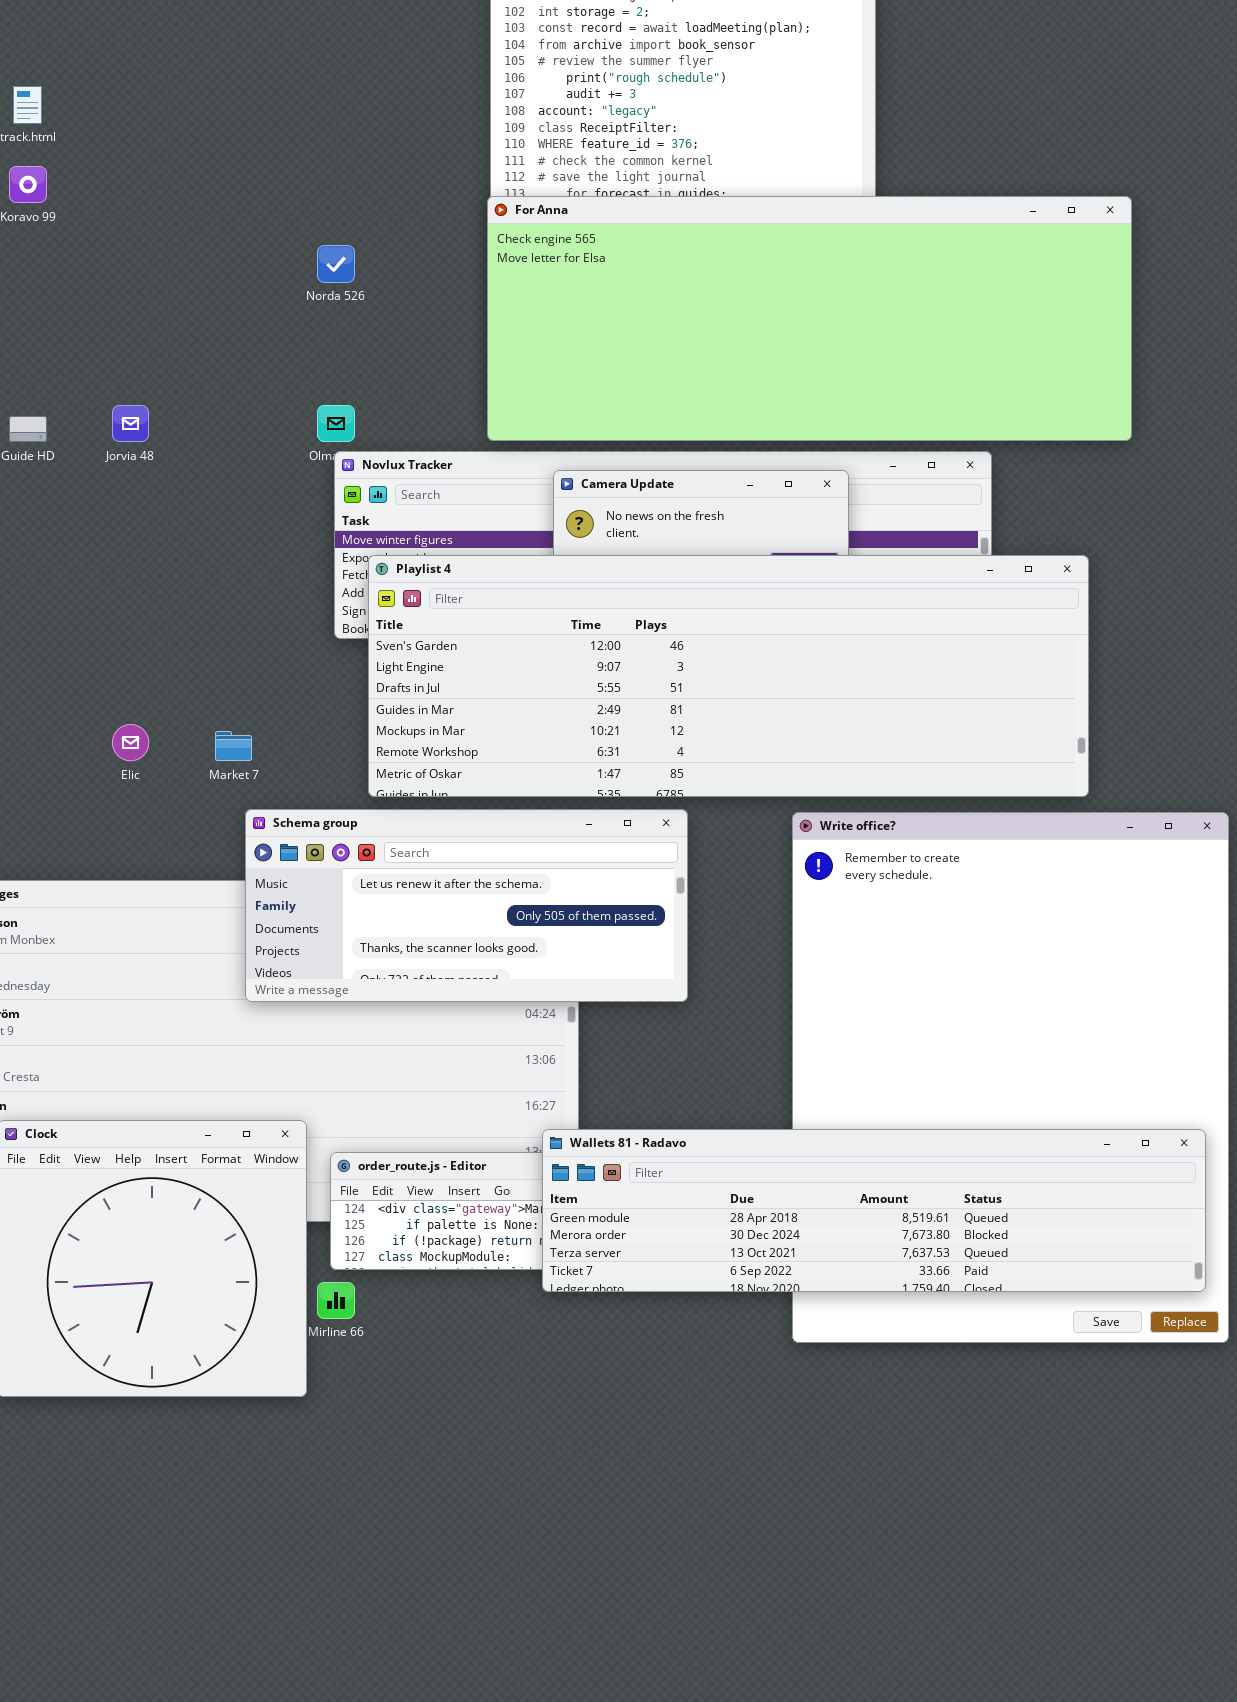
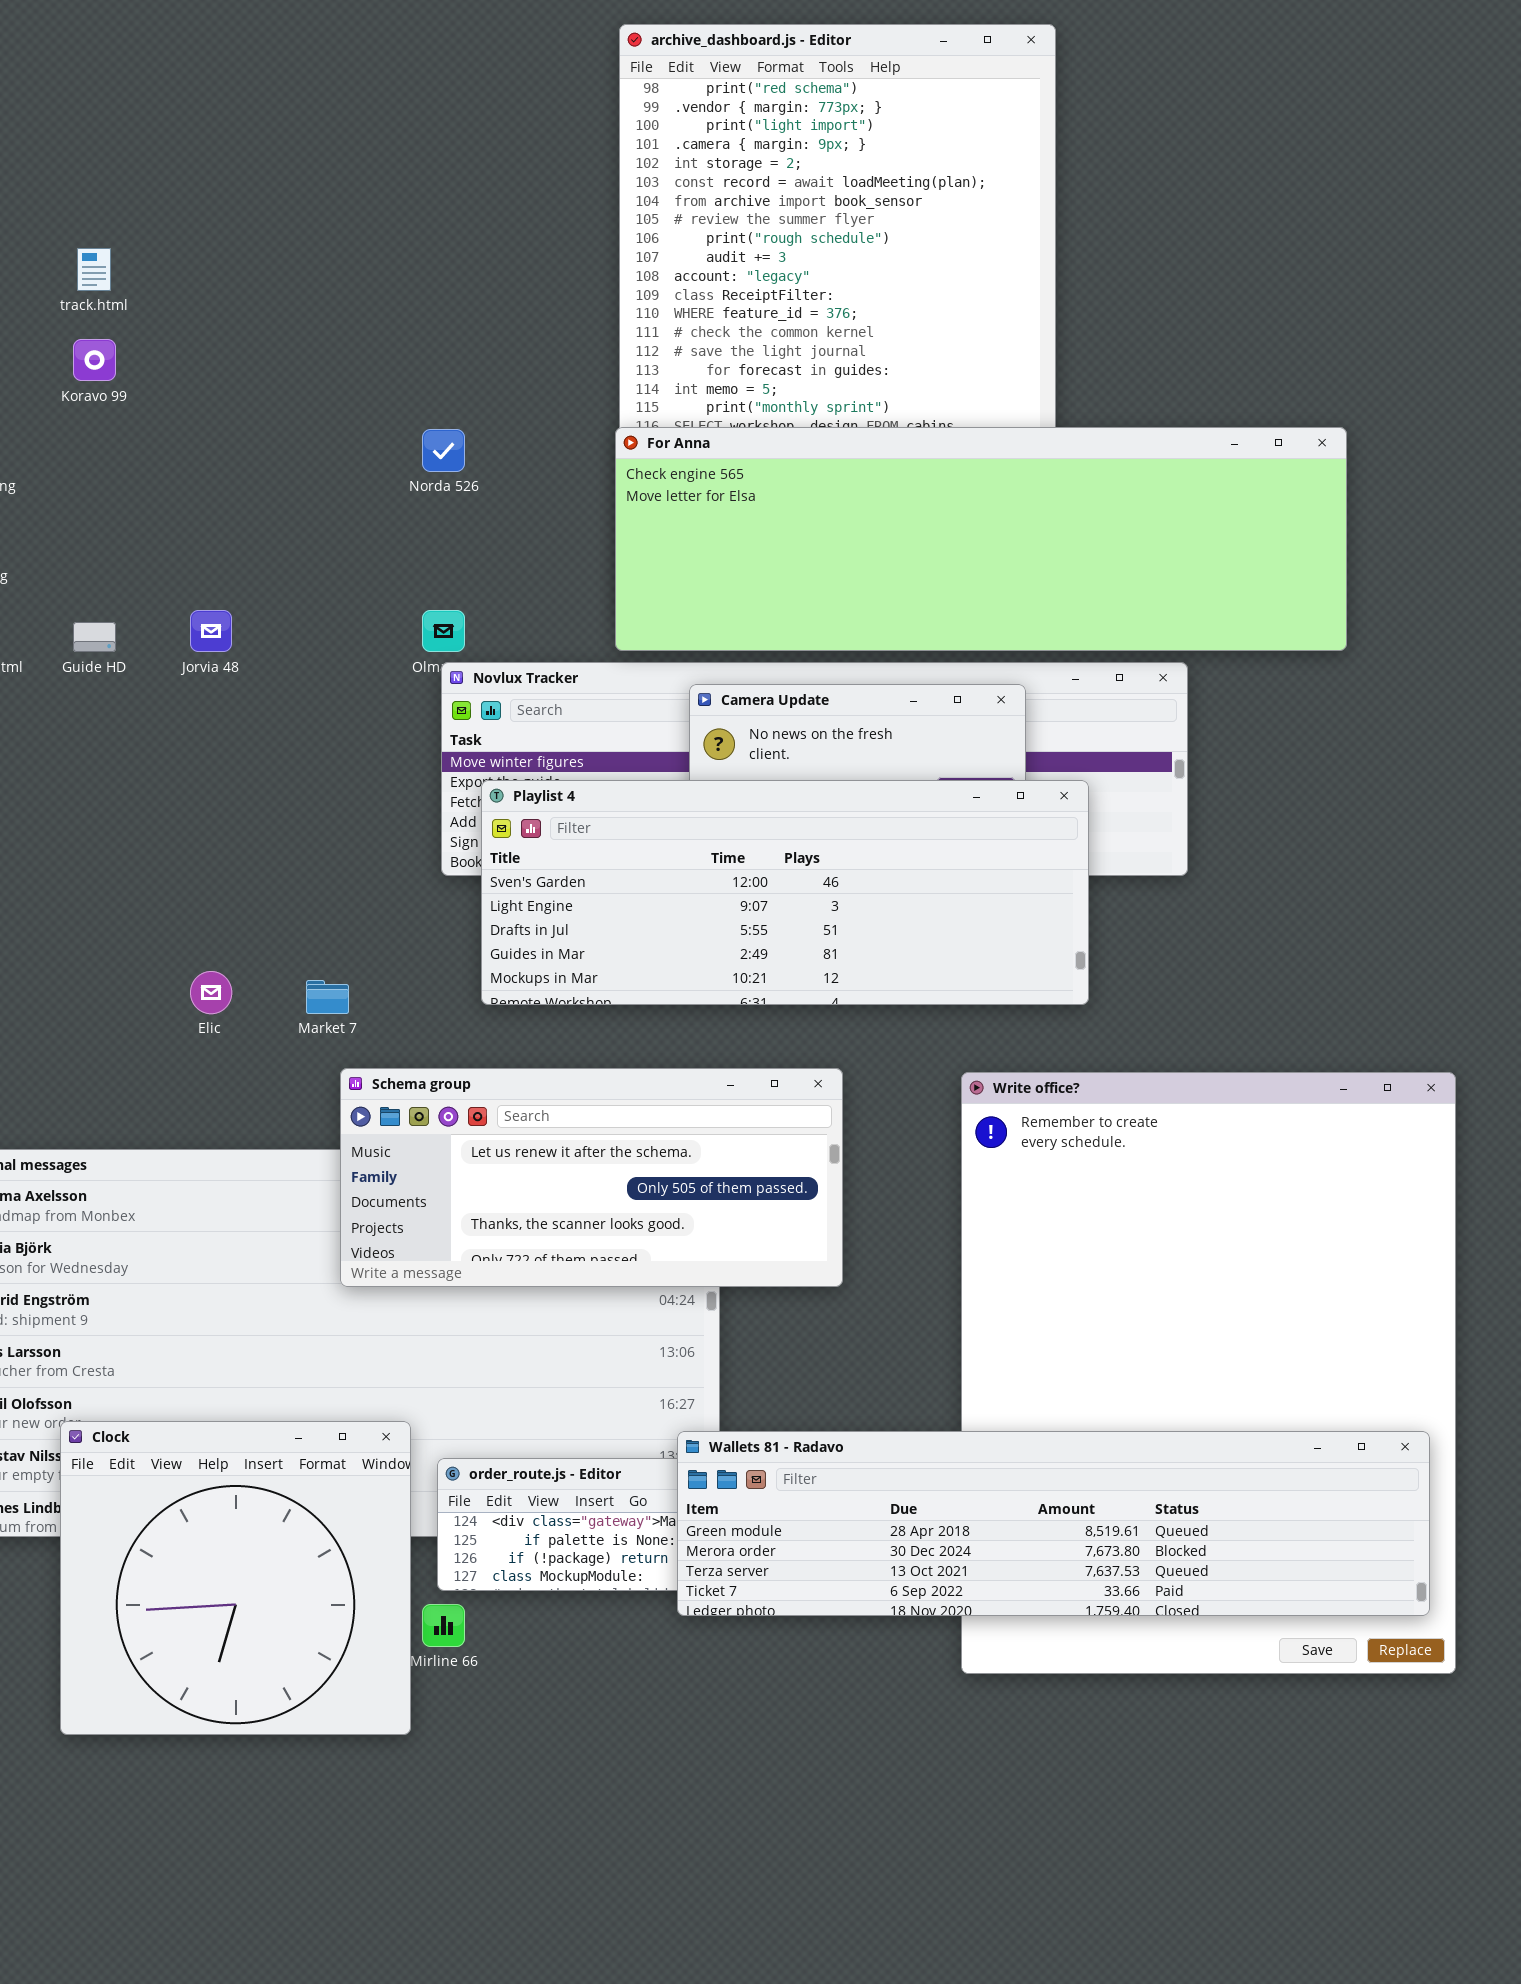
For Anna: [487,196,1132,441] -> [615,427,1347,651], resized
Playlist 4: [368,555,1089,797] -> [481,780,1089,1005], resized

